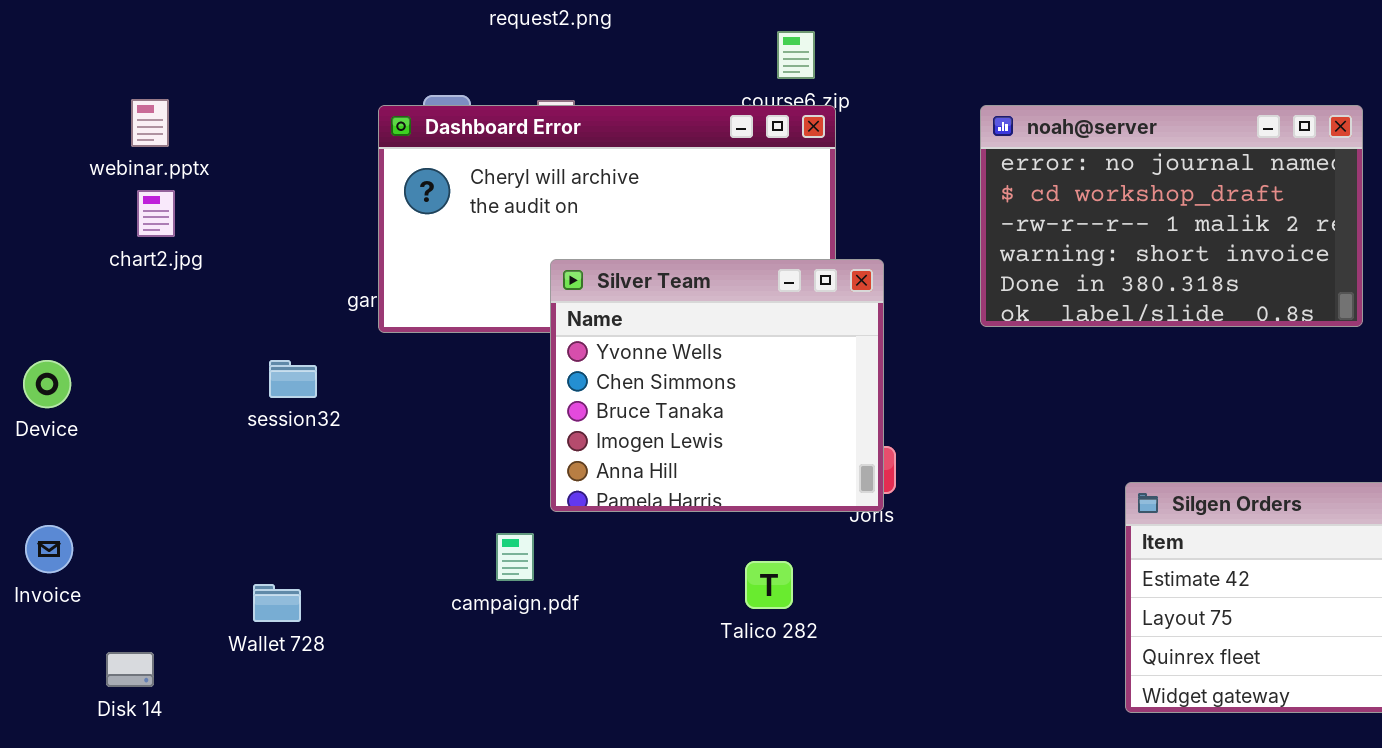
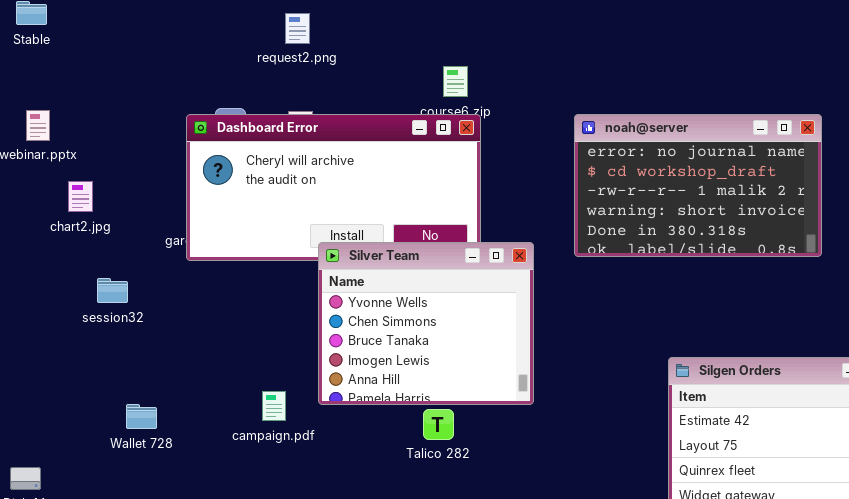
chart2.jpg: [137,190,175,237] -> [68,181,93,212], moved
Silver Team: [550,259,884,512] -> [318,242,534,405], moved
session32: [269,360,317,398] -> [97,278,128,303], moved
Wallet 728: [253,584,301,622] -> [126,404,157,429], moved

